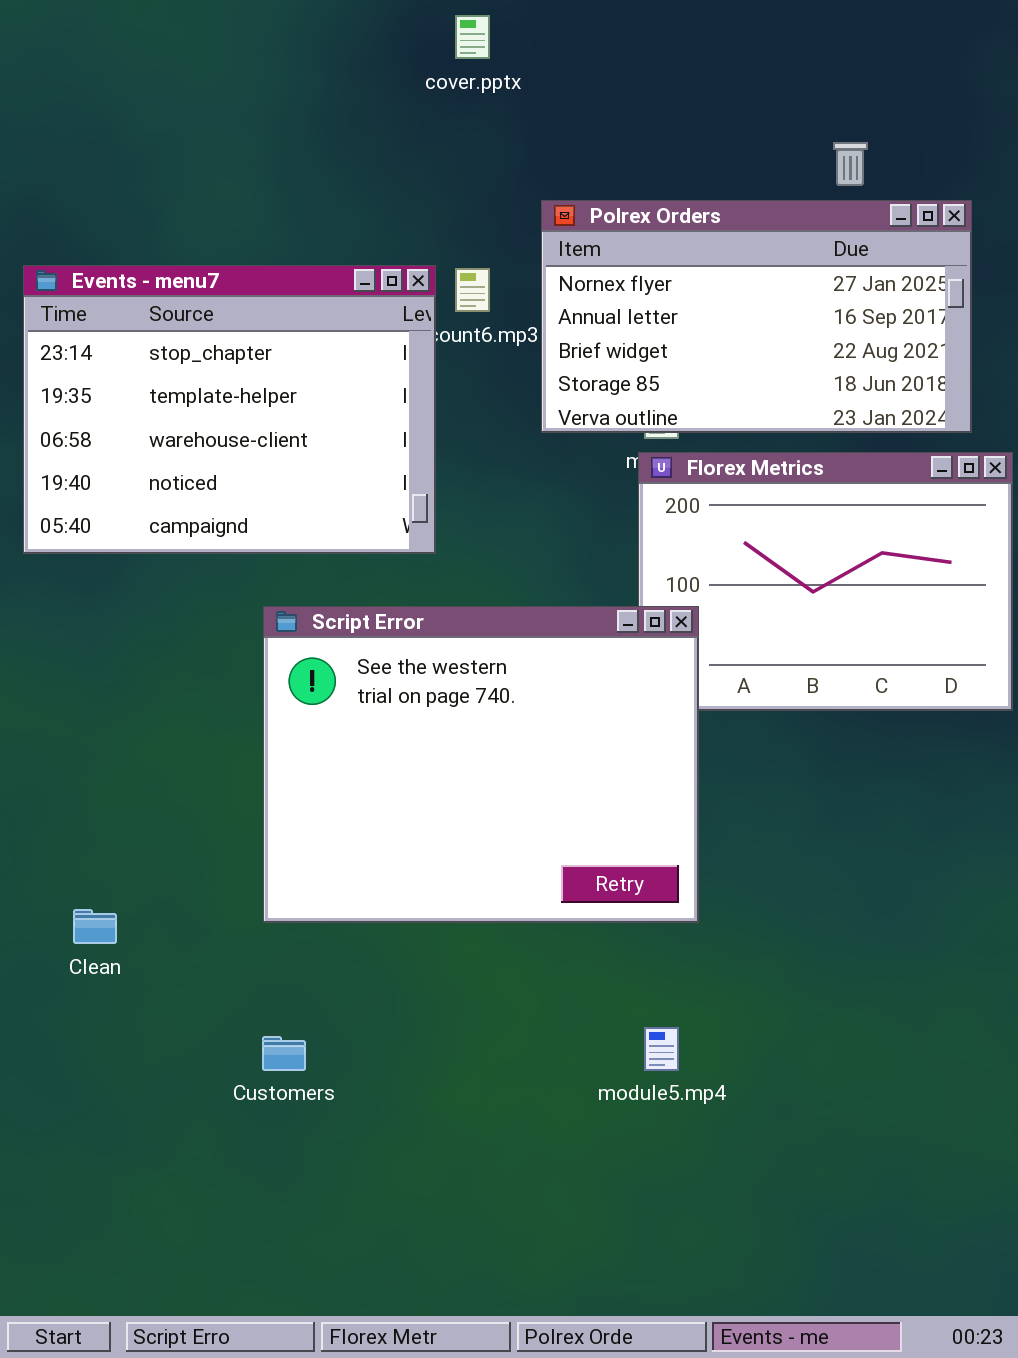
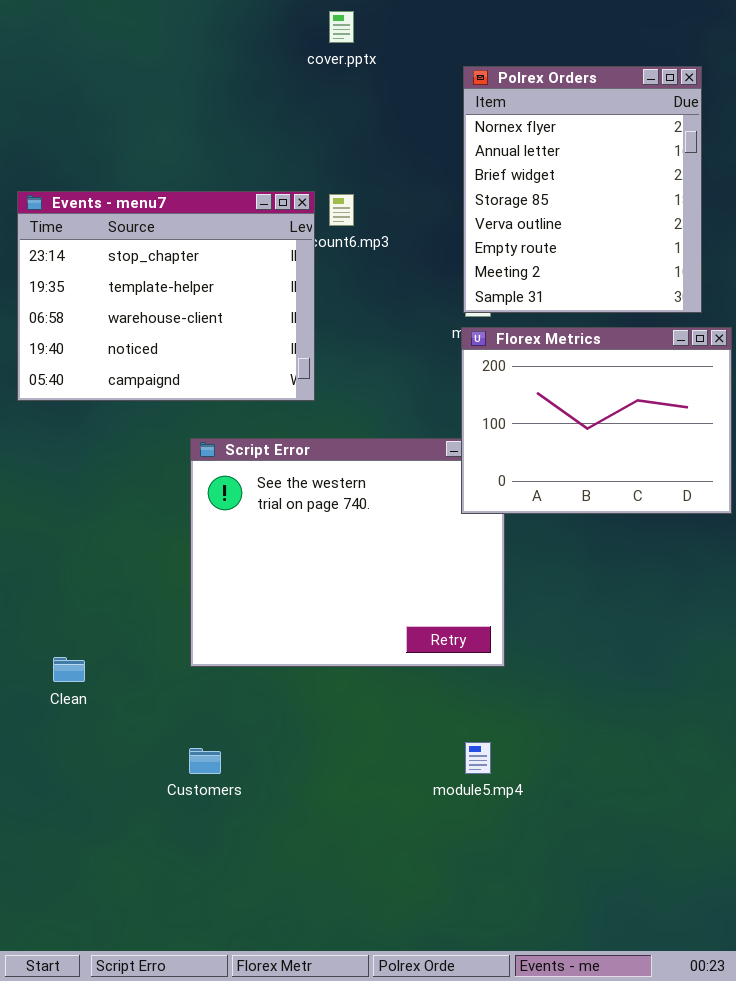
Polrex Orders: [541,200,972,433] -> [463,66,702,313], resized
Florex Metrics: [638,452,1013,711] -> [461,327,732,514], raised

